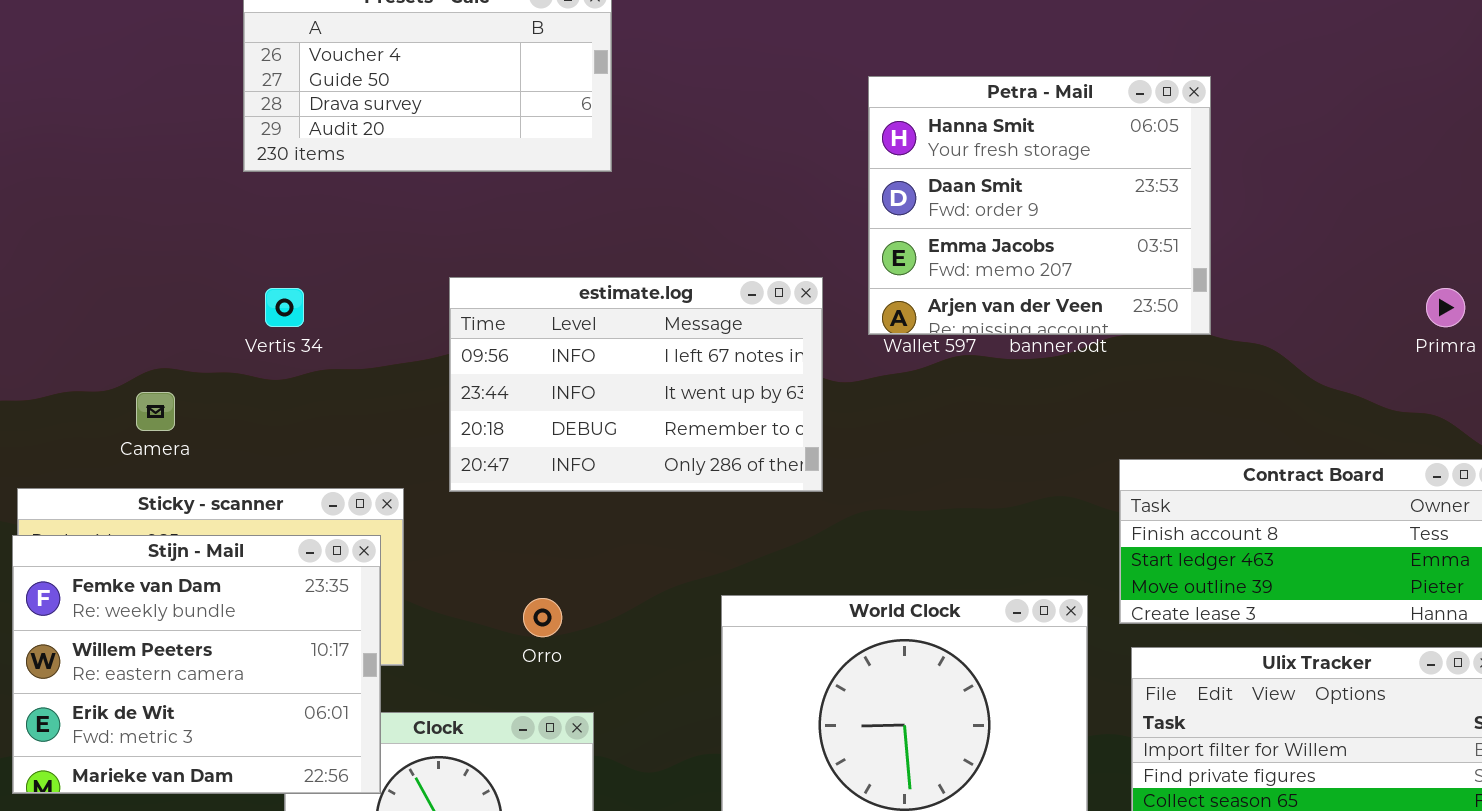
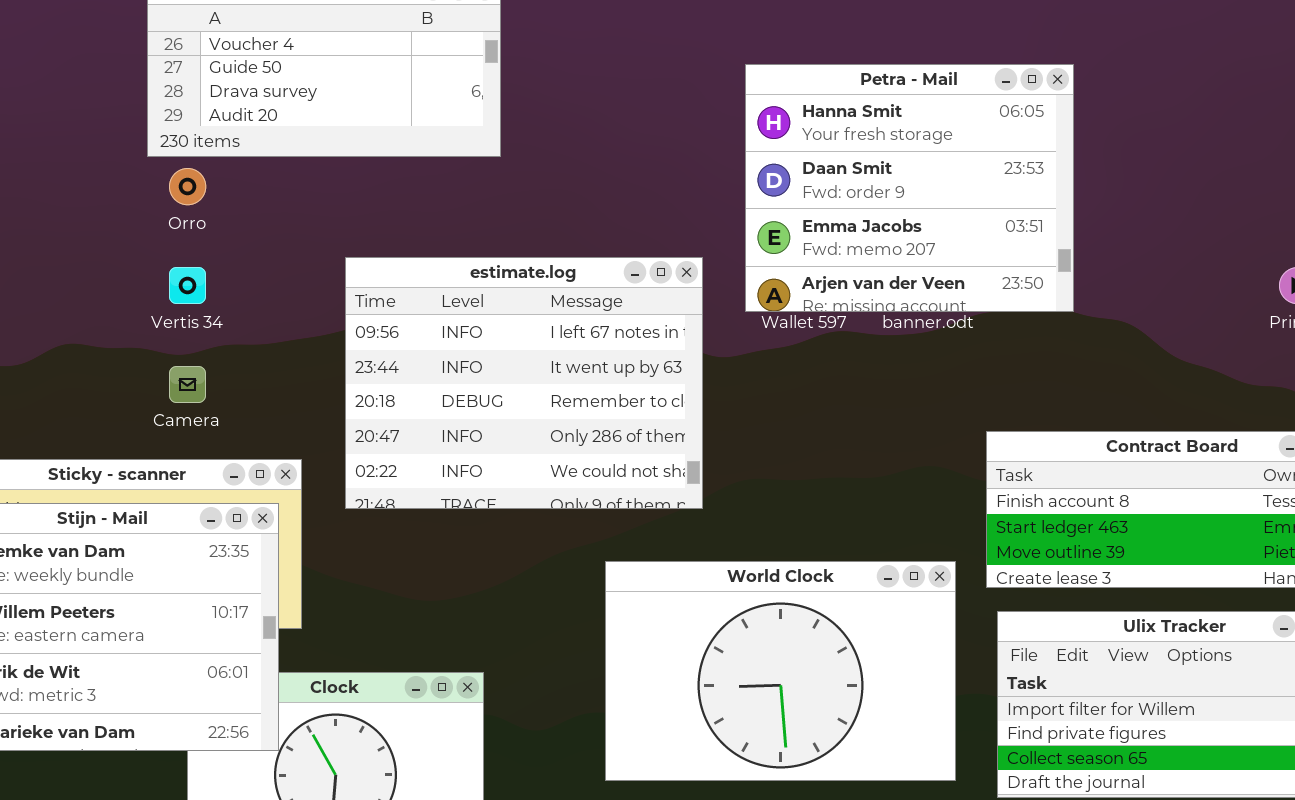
estimate.log: [449,277,823,492] -> [345,257,703,509], resized
Camera: [136,392,175,431] -> [169,366,206,403], moved
Orro: [523,598,562,637] -> [169,168,206,205], moved

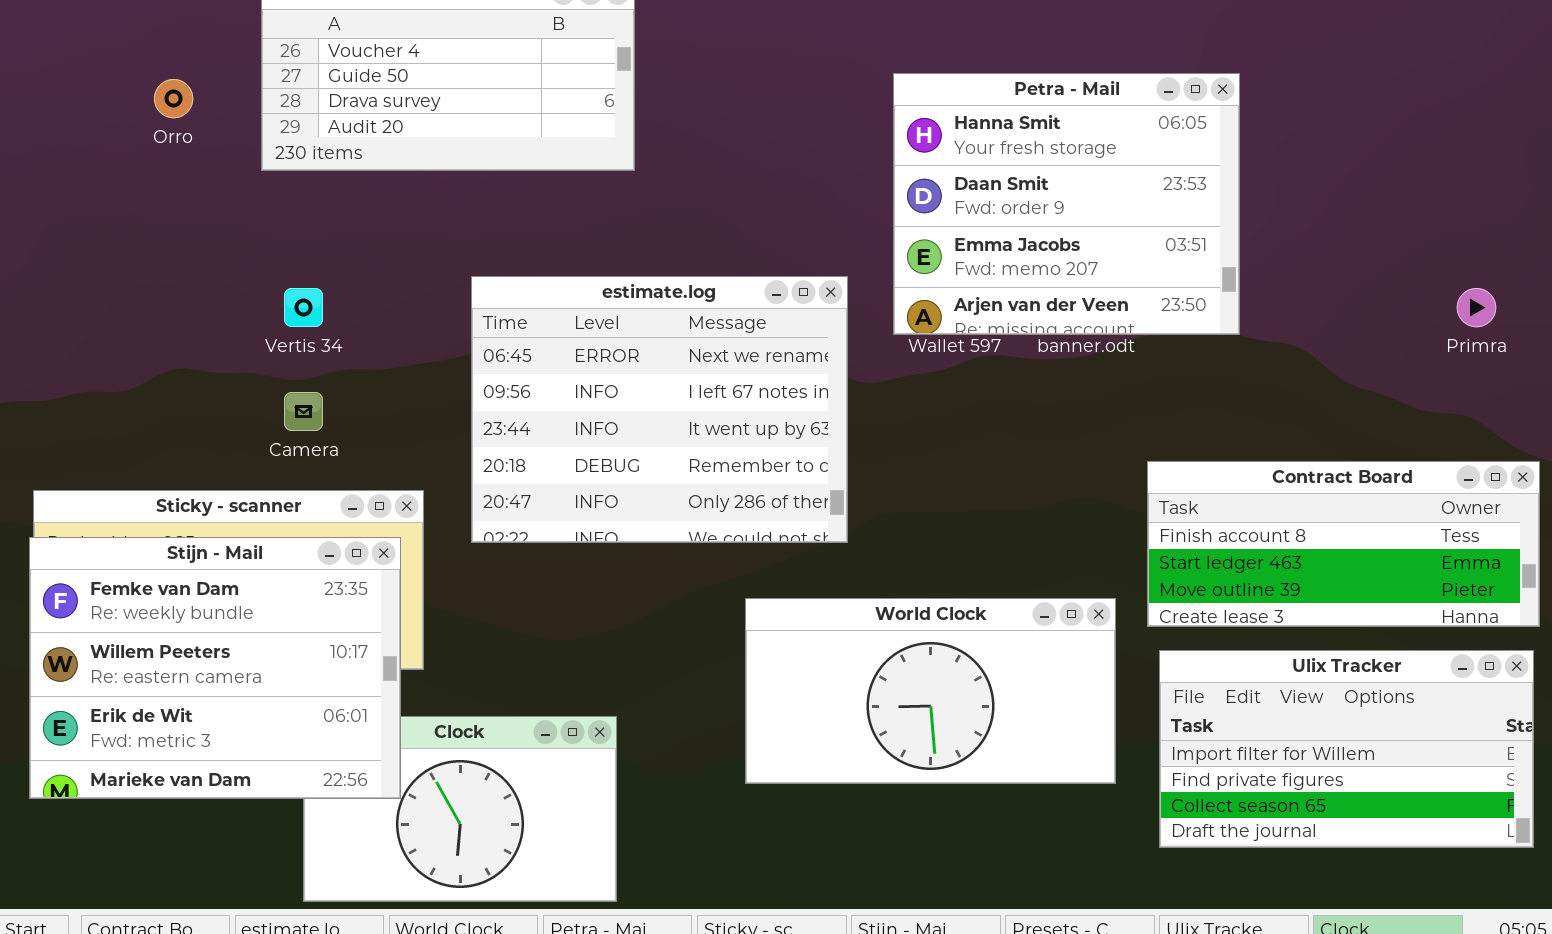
Orro: [169,168,206,205] -> [154,79,193,118], moved
estimate.log: [345,257,703,509] -> [471,276,848,543], scrolled up 1 row
World Clock: [605,561,956,781] -> [745,598,1116,784], resized

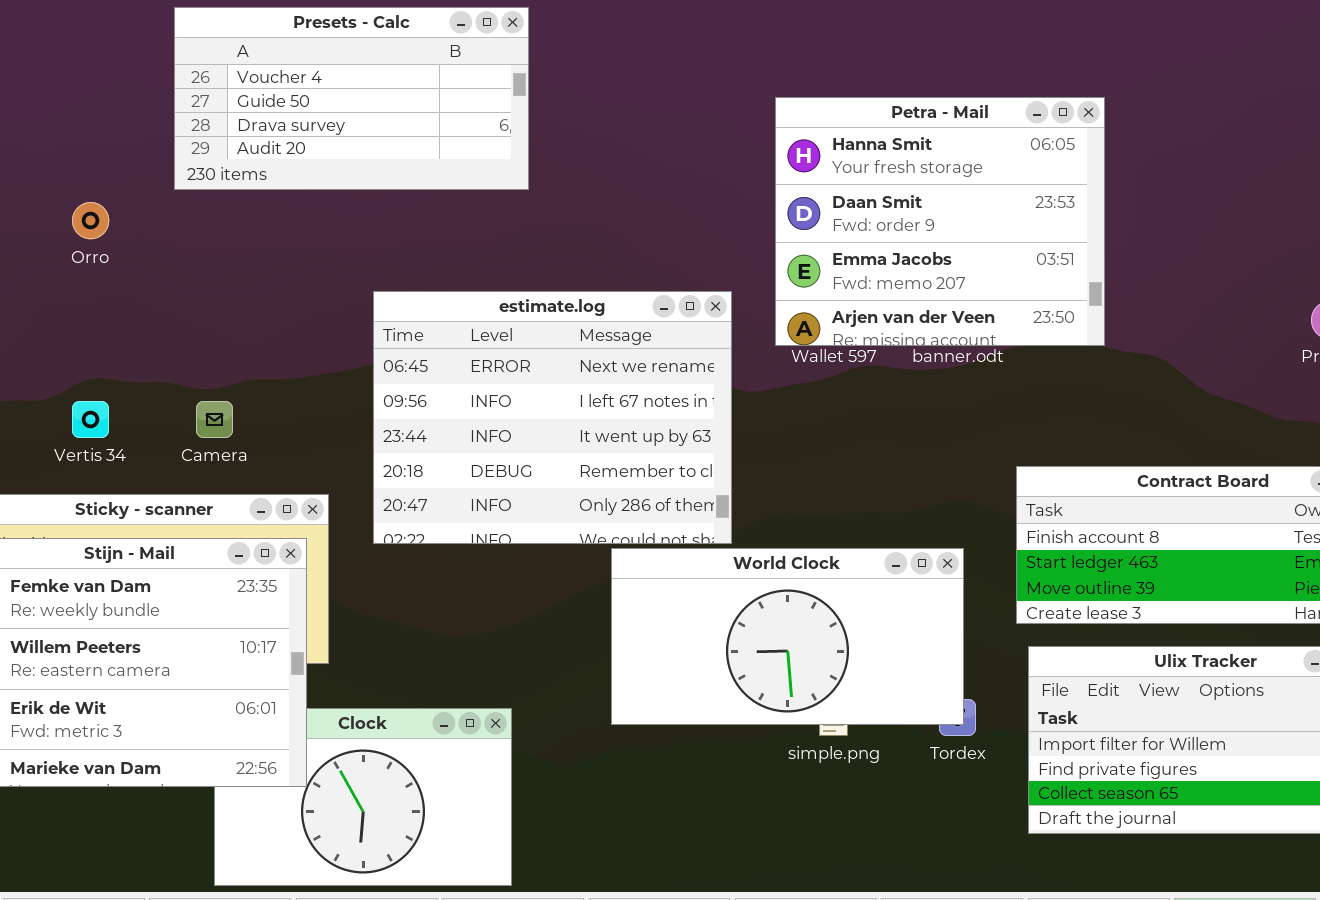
Orro: [154,79,193,118] -> [72,202,109,239], moved
Vertis 34: [284,288,323,327] -> [72,401,109,438], moved
World Clock: [745,598,1116,784] -> [611,548,964,725], moved

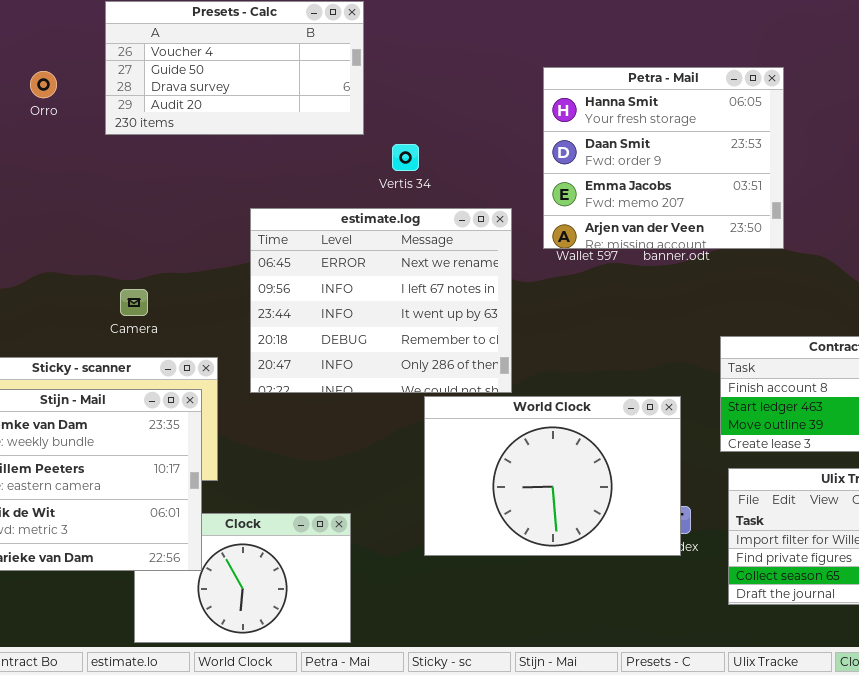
Orro: [72,202,109,239] -> [30,71,57,98], moved
Vertis 34: [72,401,109,438] -> [392,144,419,171], moved
World Clock: [611,548,964,725] -> [424,396,681,556], resized

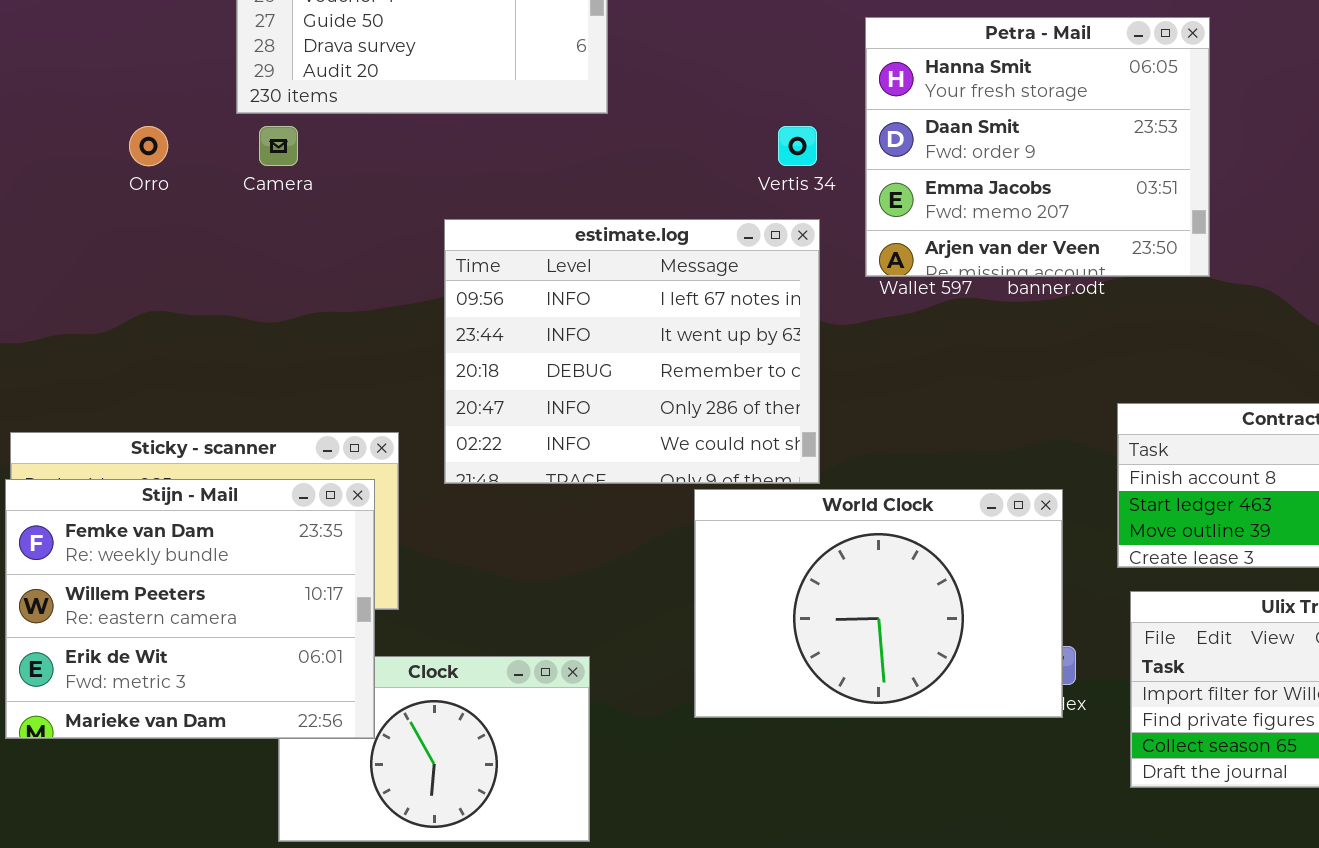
Orro: [30,71,57,98] -> [129,126,168,166], moved
Vertis 34: [392,144,419,171] -> [778,126,817,166], moved
estimate.log: [250,208,512,393] -> [444,219,820,484], scrolled down 1 row
Camera: [120,289,148,316] -> [259,126,298,166], moved

